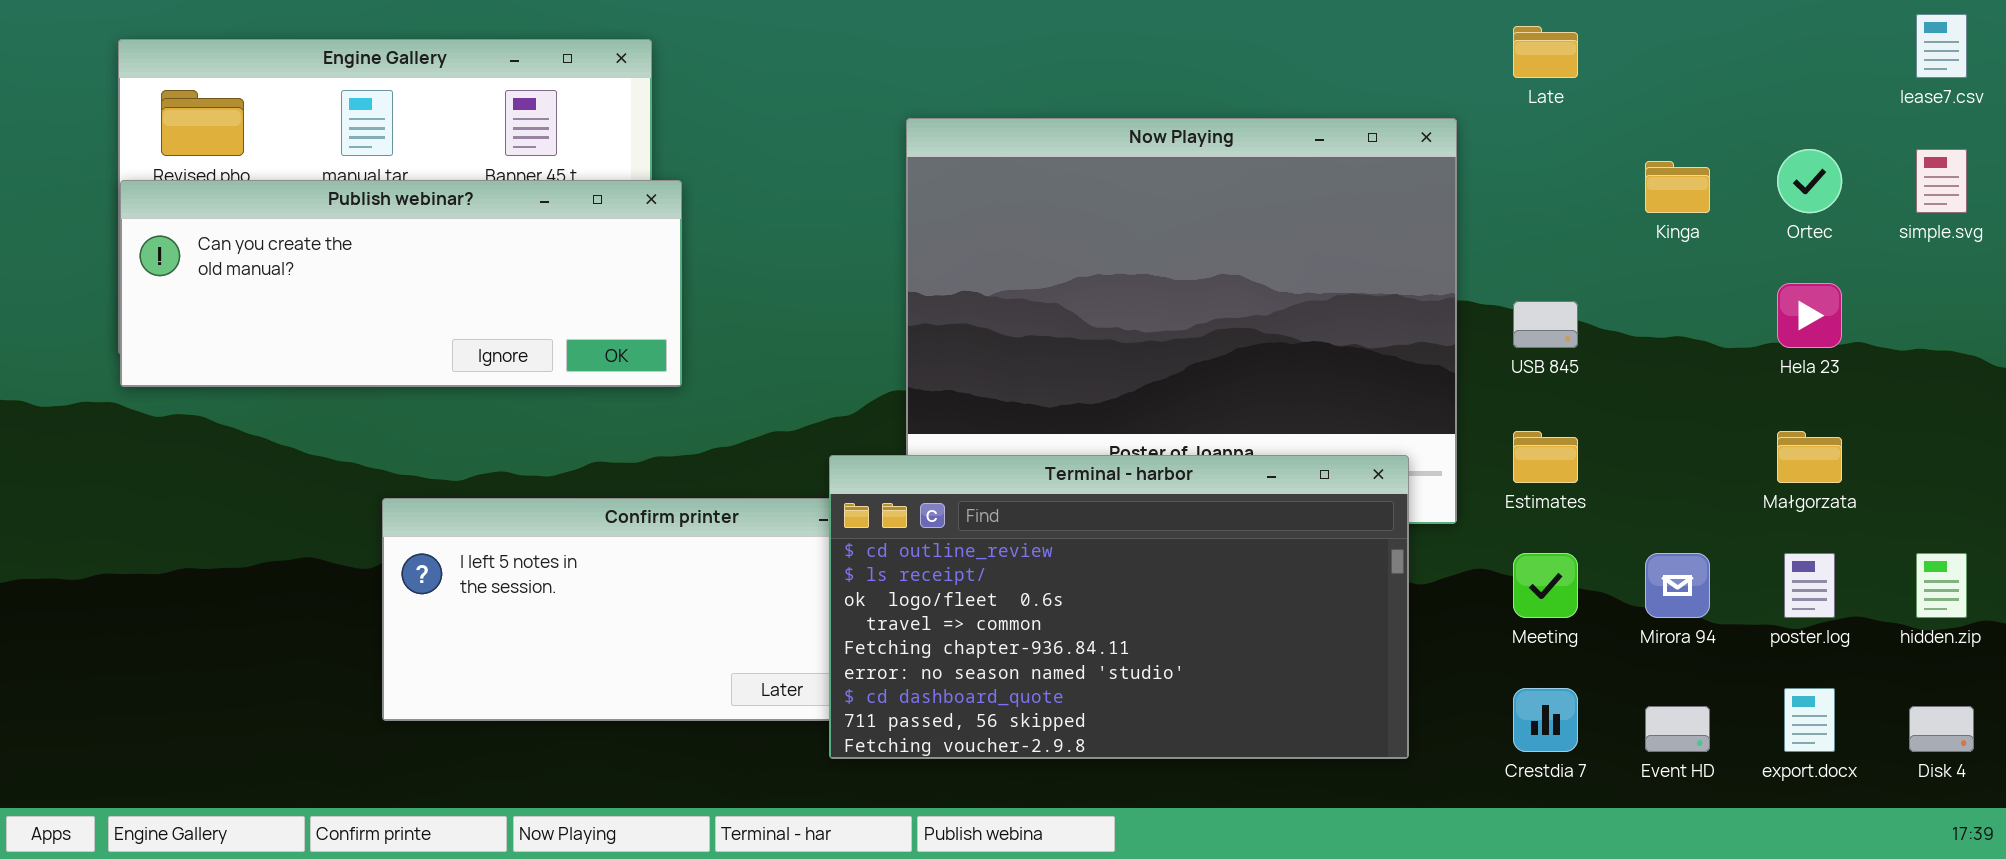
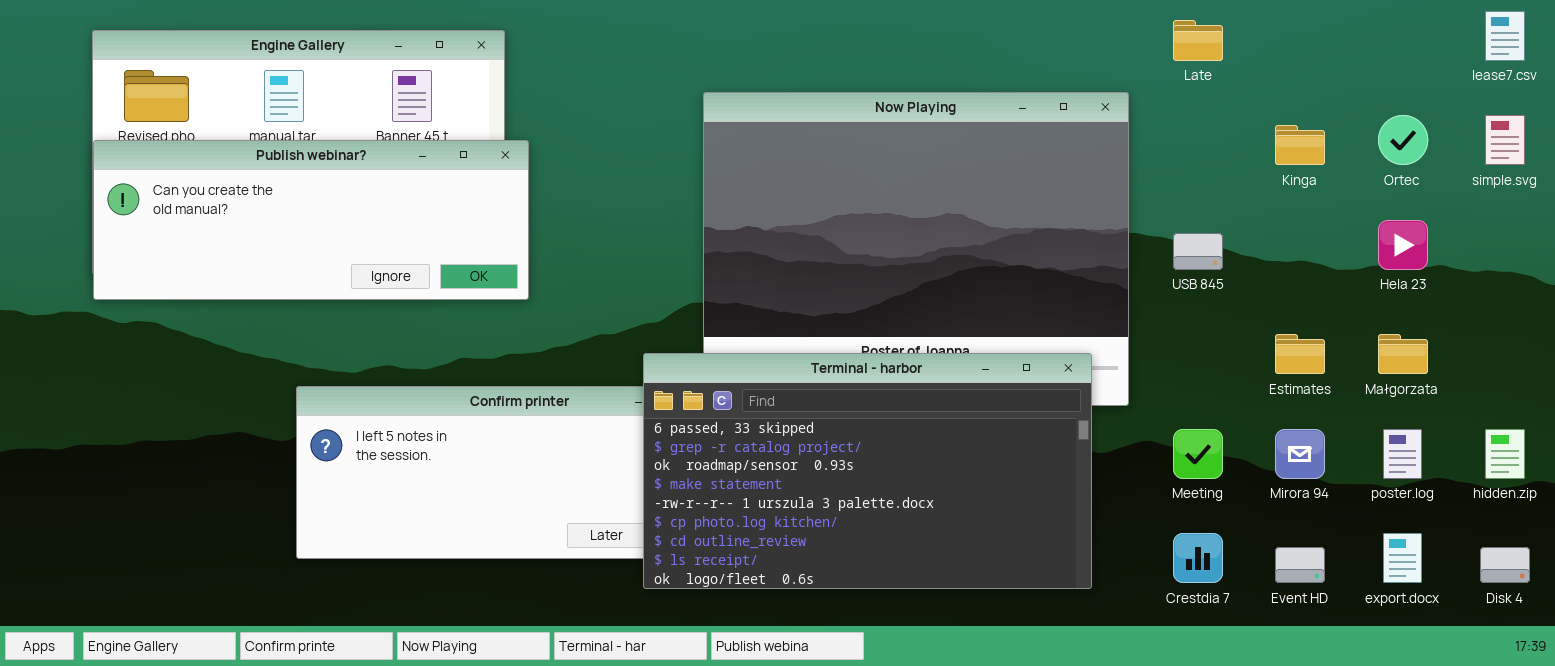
Estimates: [1513,431,1578,483] -> [1275,334,1325,374], moved
Terminal - harbor: [829,455,1409,759] -> [643,353,1092,589], scrolled up 6 rows

